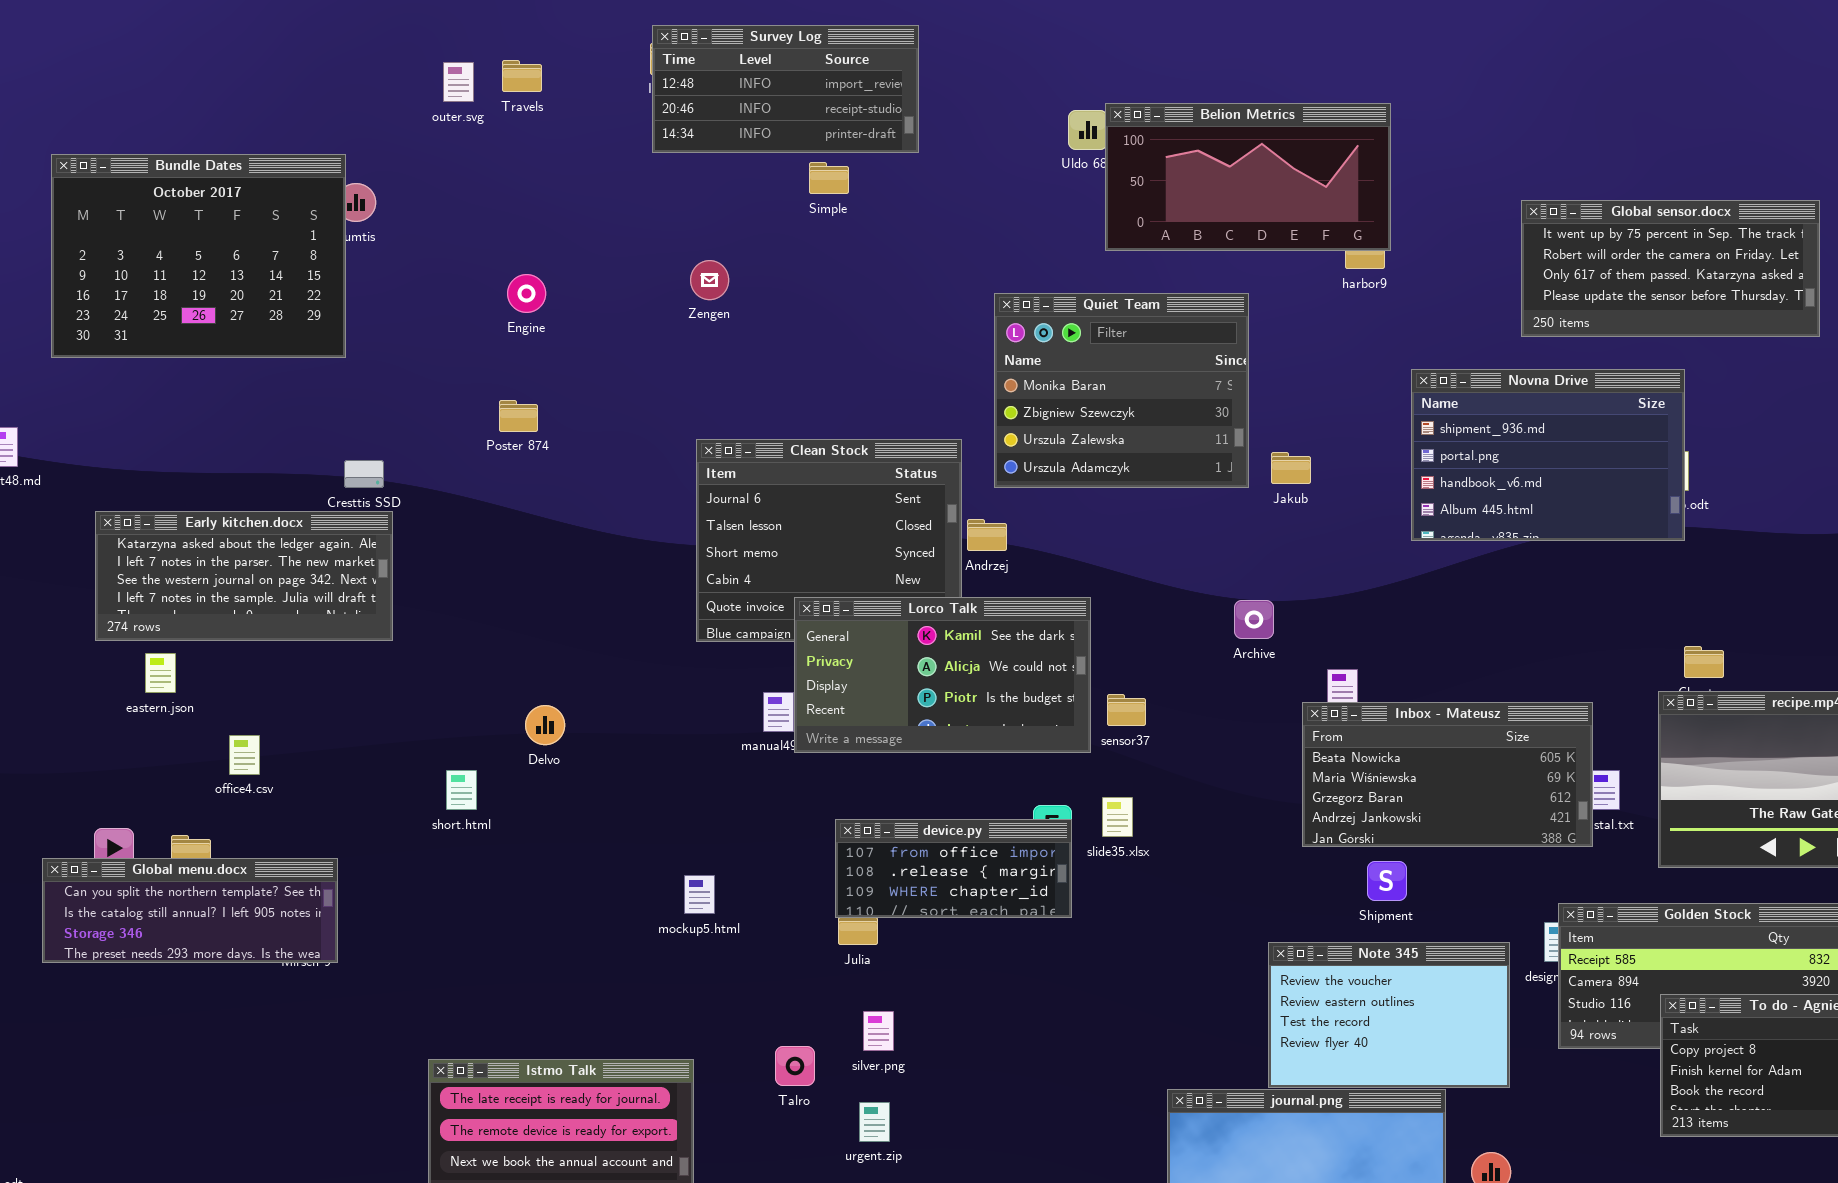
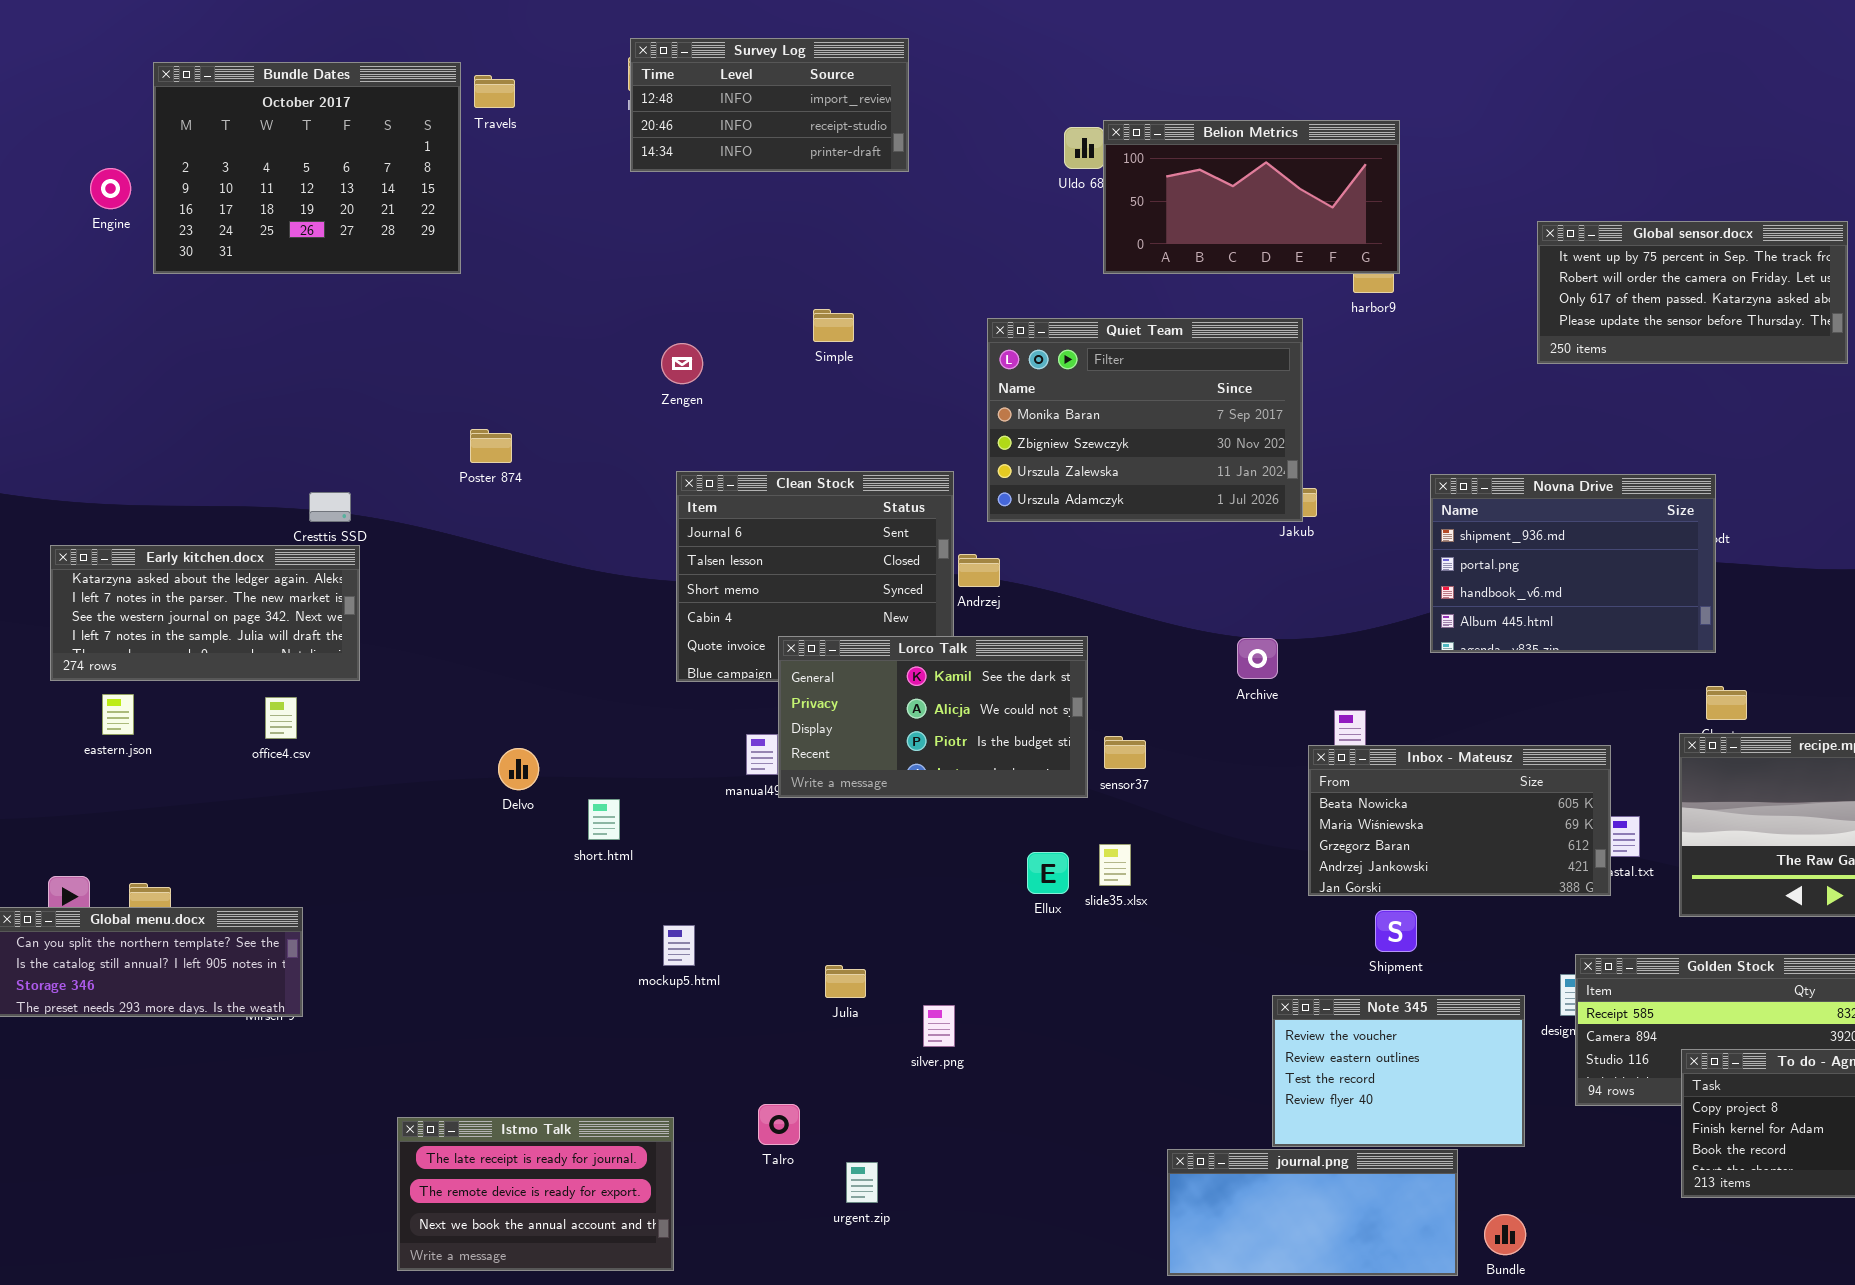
Bundle Dates: [51,154,346,358] -> [153,62,461,274], moved
Simple: [809,162,849,194] -> [813,309,854,342], moved
Zengen: [690,260,729,300] -> [661,343,703,384], moved
Engine: [507,274,546,313] -> [90,168,131,209], moved
Quiet Team: [994,293,1249,488] -> [987,318,1303,522], resized
Novna Drive: [1411,369,1685,541] -> [1430,474,1716,653], moved
office4.csv: [229,735,260,775] -> [265,697,297,739], moved
short.html: [446,770,477,810] -> [588,799,620,840], moved
device.py: [835,819,1072,918] -> none, closed
silver.png: [863,1011,894,1051] -> [923,1005,955,1047], moved

